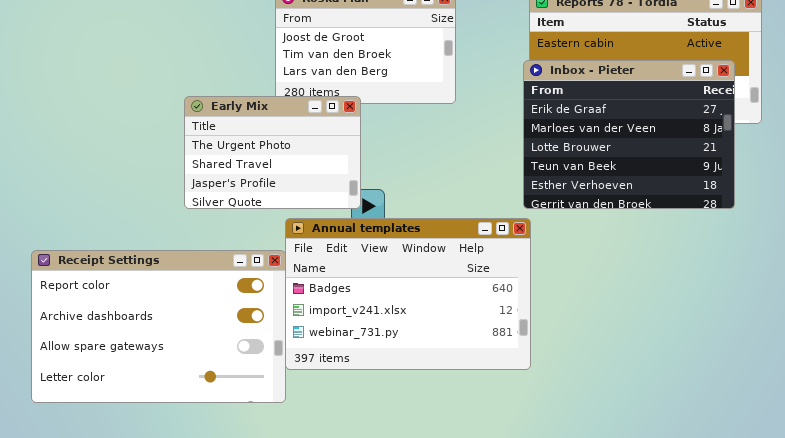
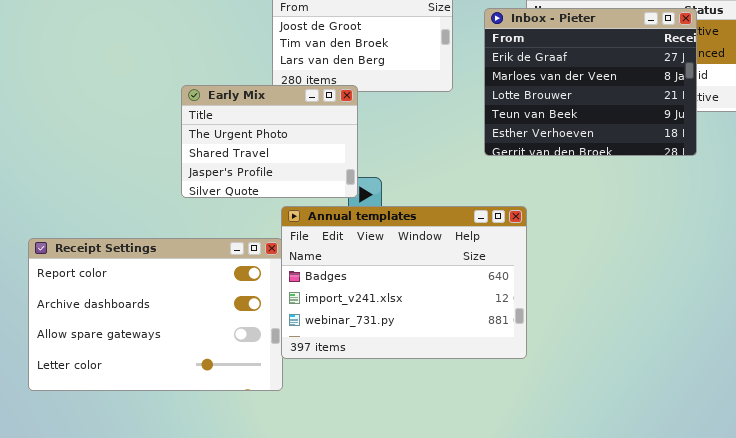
Inbox - Pieter: [523,60,735,209] -> [484,8,697,156], moved

